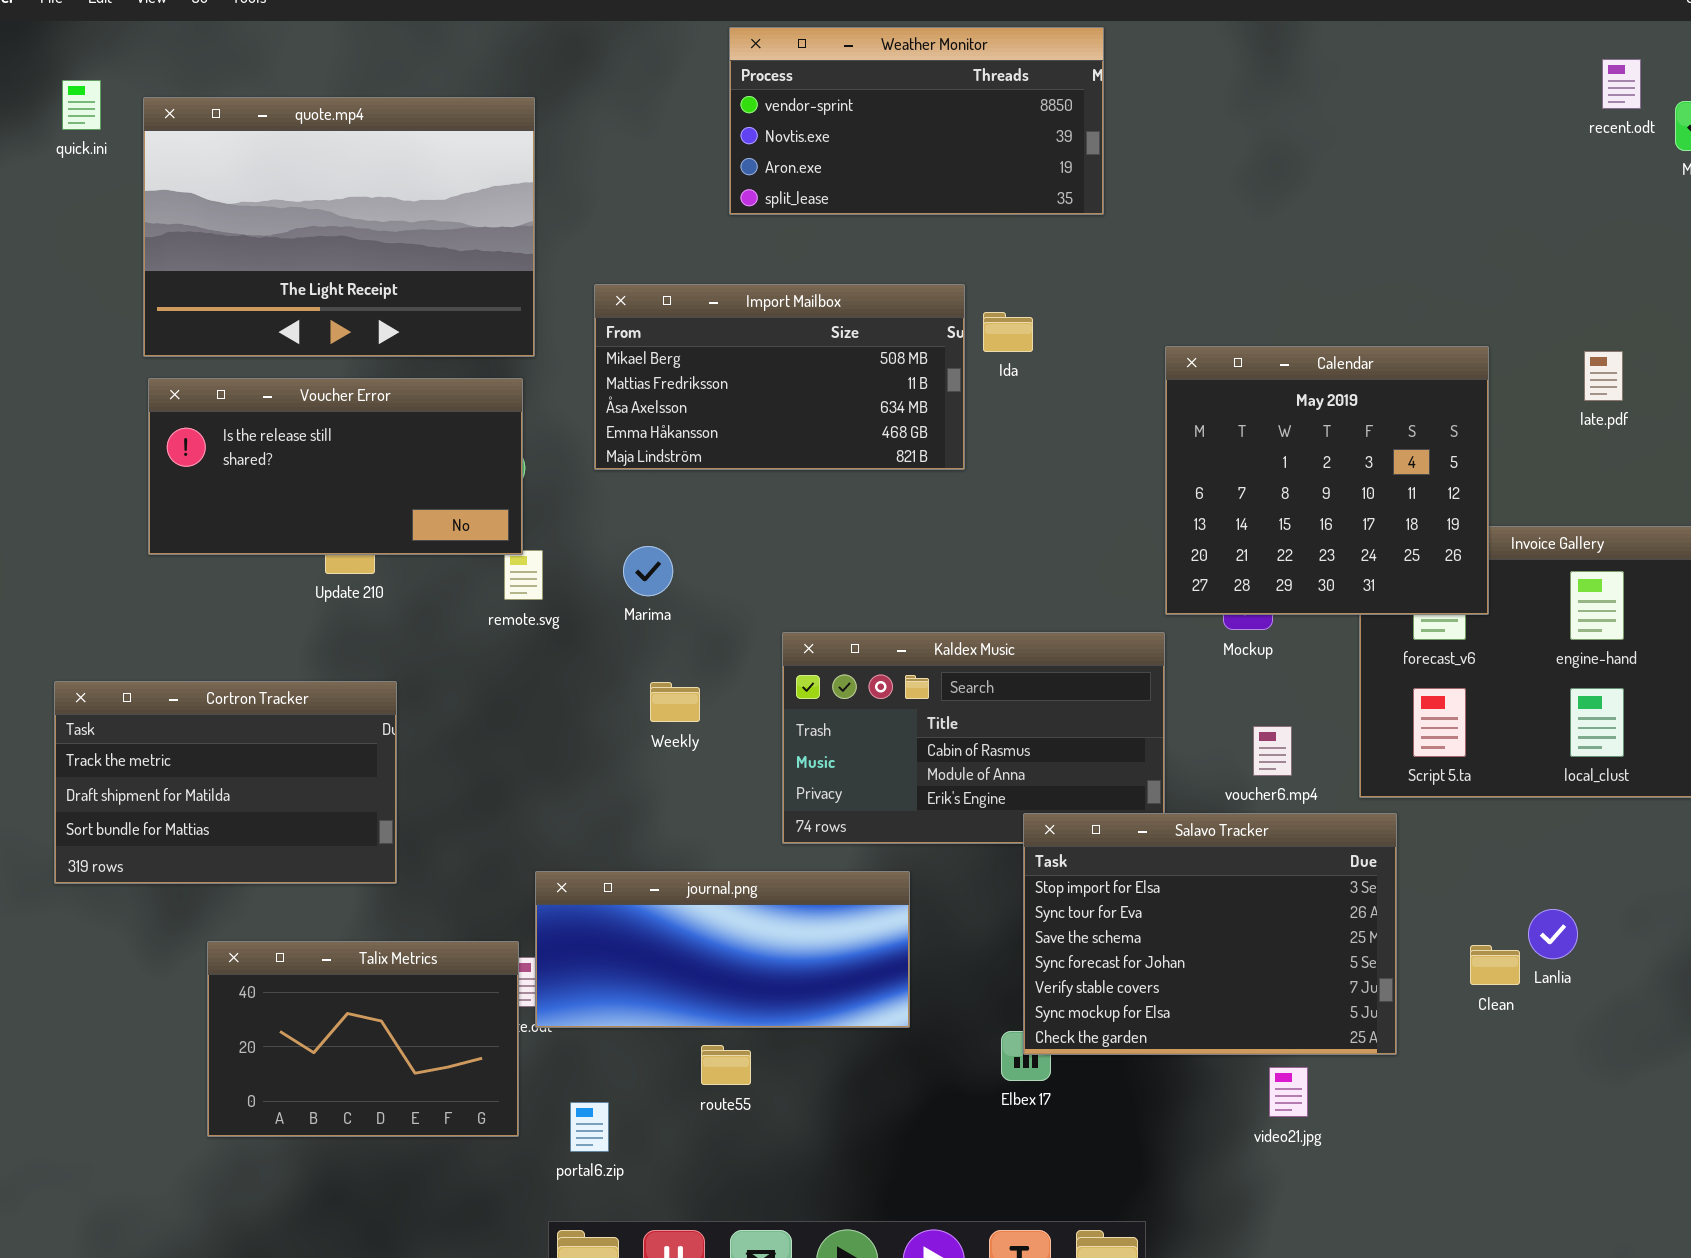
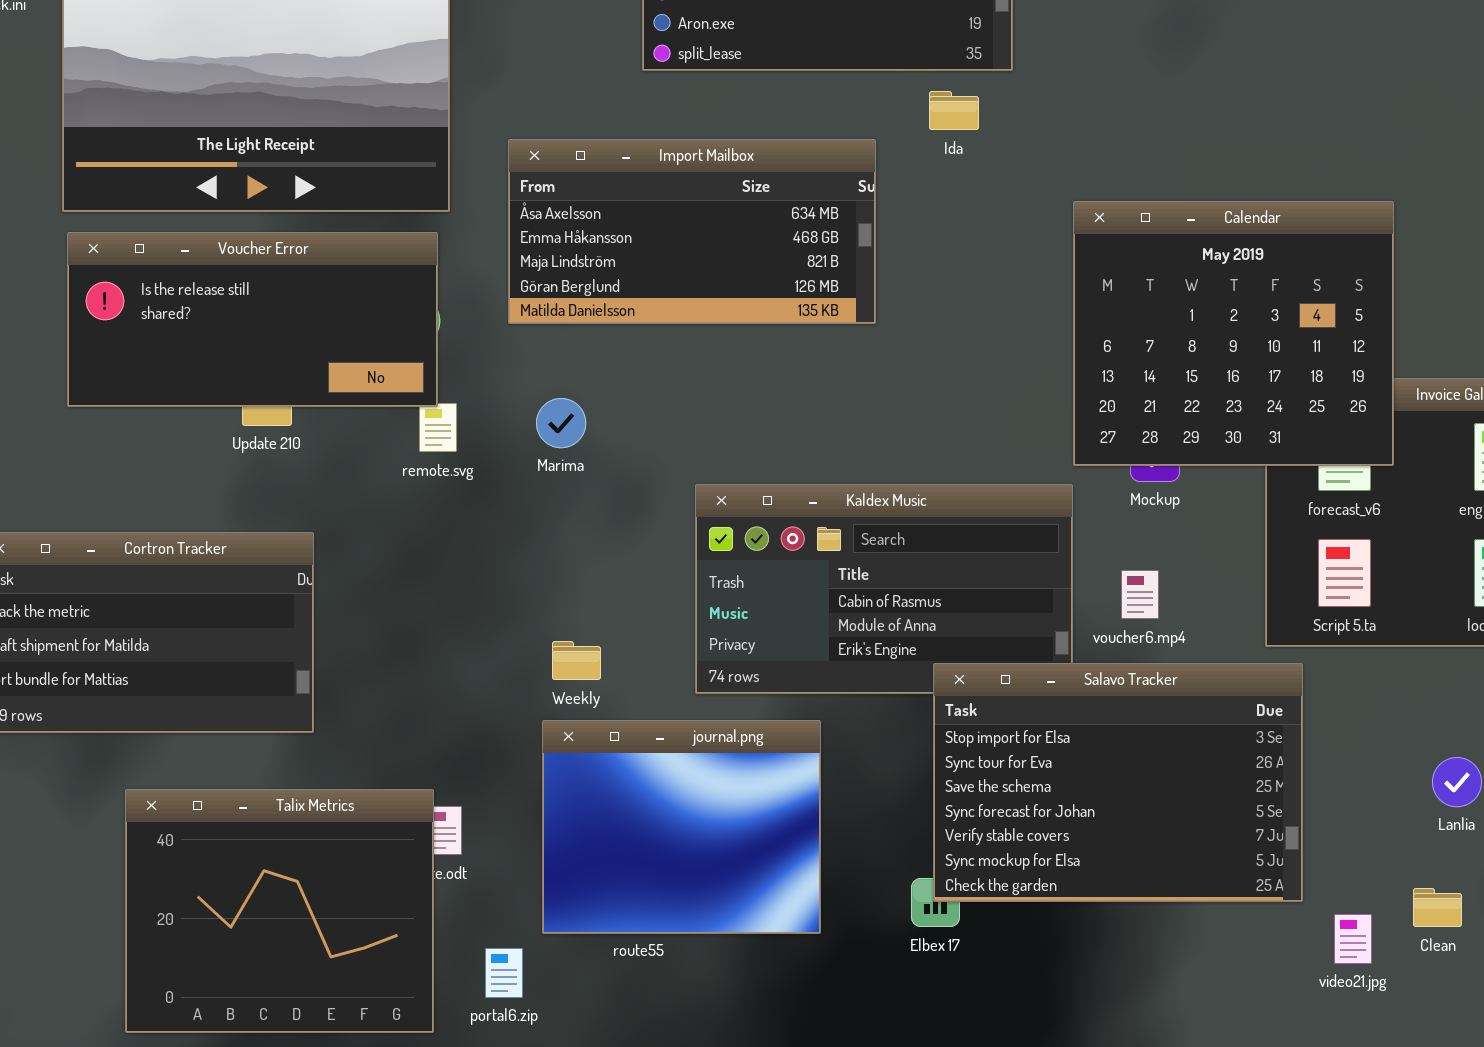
Import Mailbox: [594,284,965,470] -> [508,139,876,324], scrolled down 2 rows
Ida: [983,312,1033,352] -> [929,91,979,130], moved
Weekly: [650,682,700,722] -> [552,641,601,680], moved
voucher6.mp4: [1253,726,1292,776] -> [1121,570,1159,619], moved
journal.png: [535,871,910,1028] -> [542,720,821,934], resized
Talix Metrics: [207,941,519,1137] -> [125,789,434,1033], resized
Clean: [1470,945,1520,985] -> [1413,888,1462,927], moved
video21.jpg: [1269,1067,1308,1117] -> [1334,914,1372,964], moved

